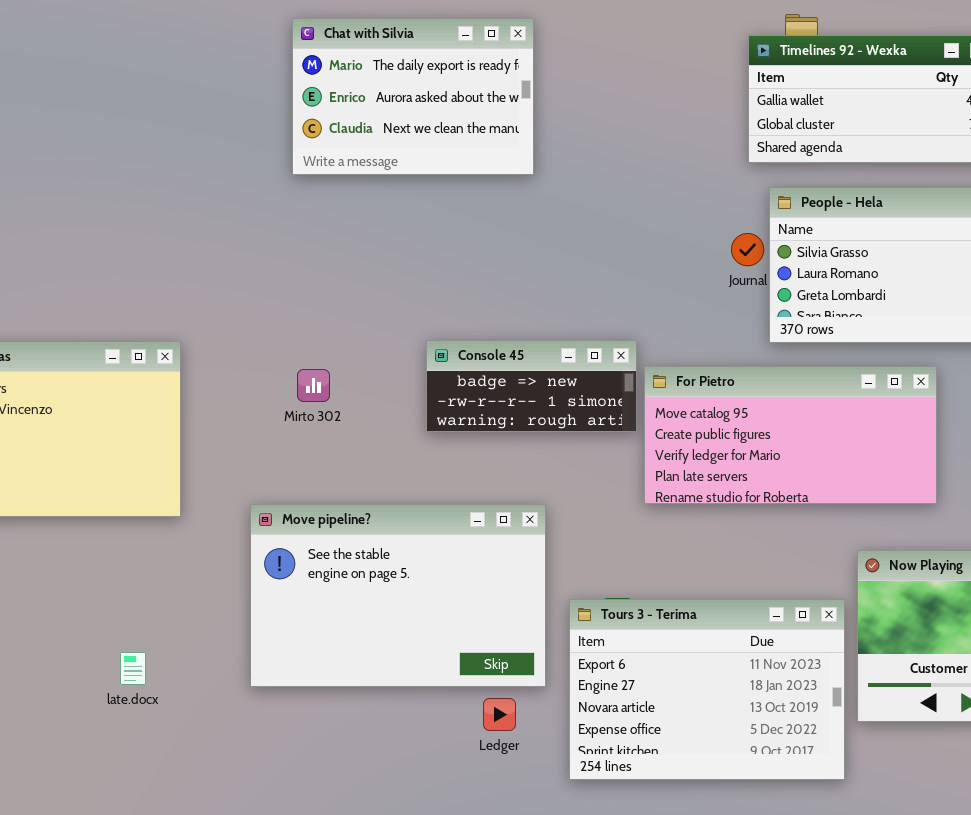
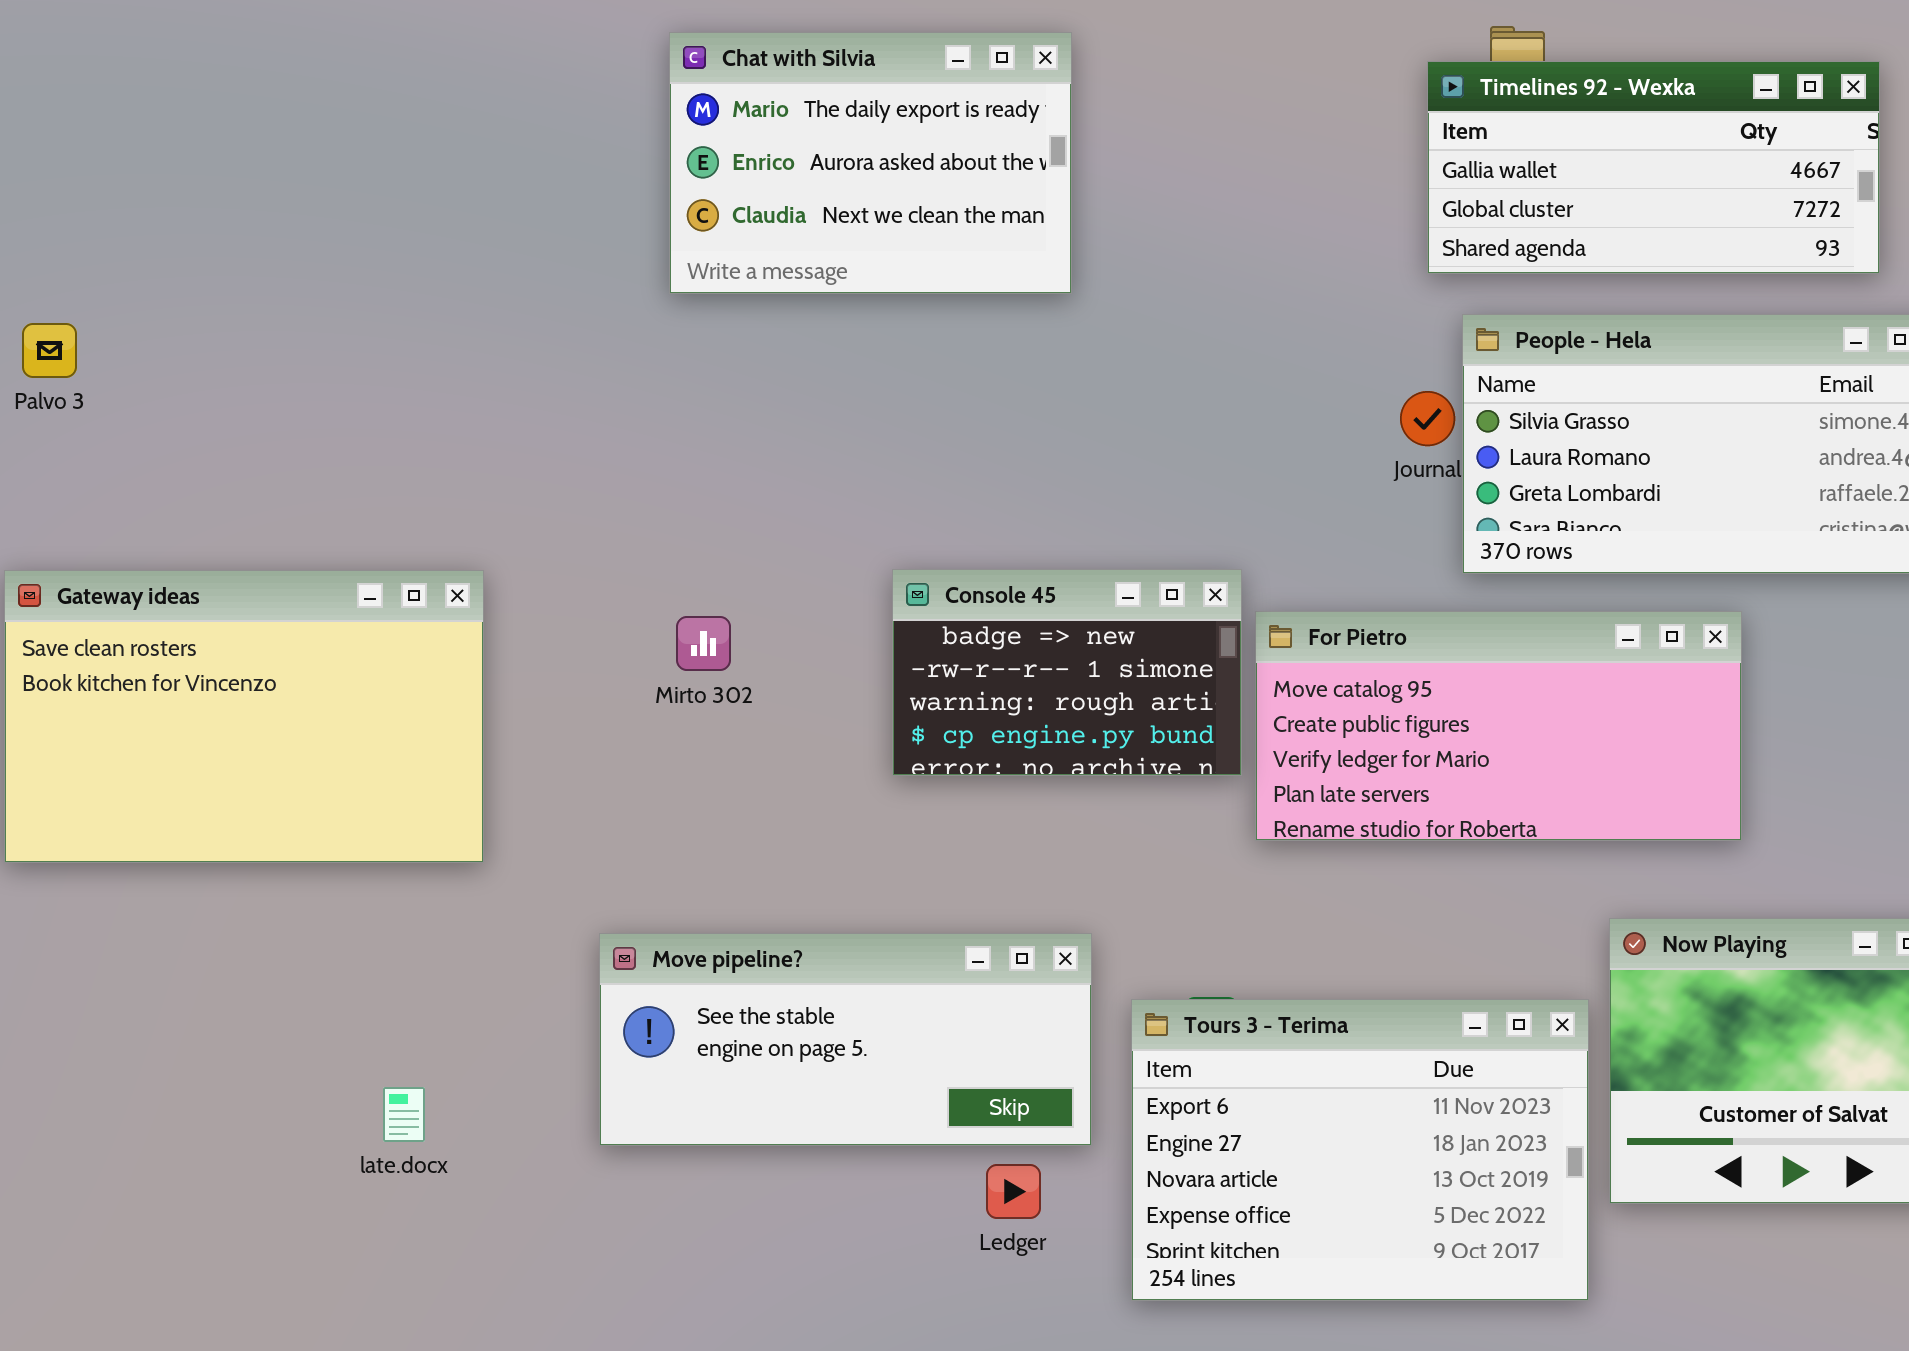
Console 45: [426,340,637,432] -> [892,569,1242,776], resized
Move pipeline?: [250,504,546,687] -> [599,933,1092,1146], resized

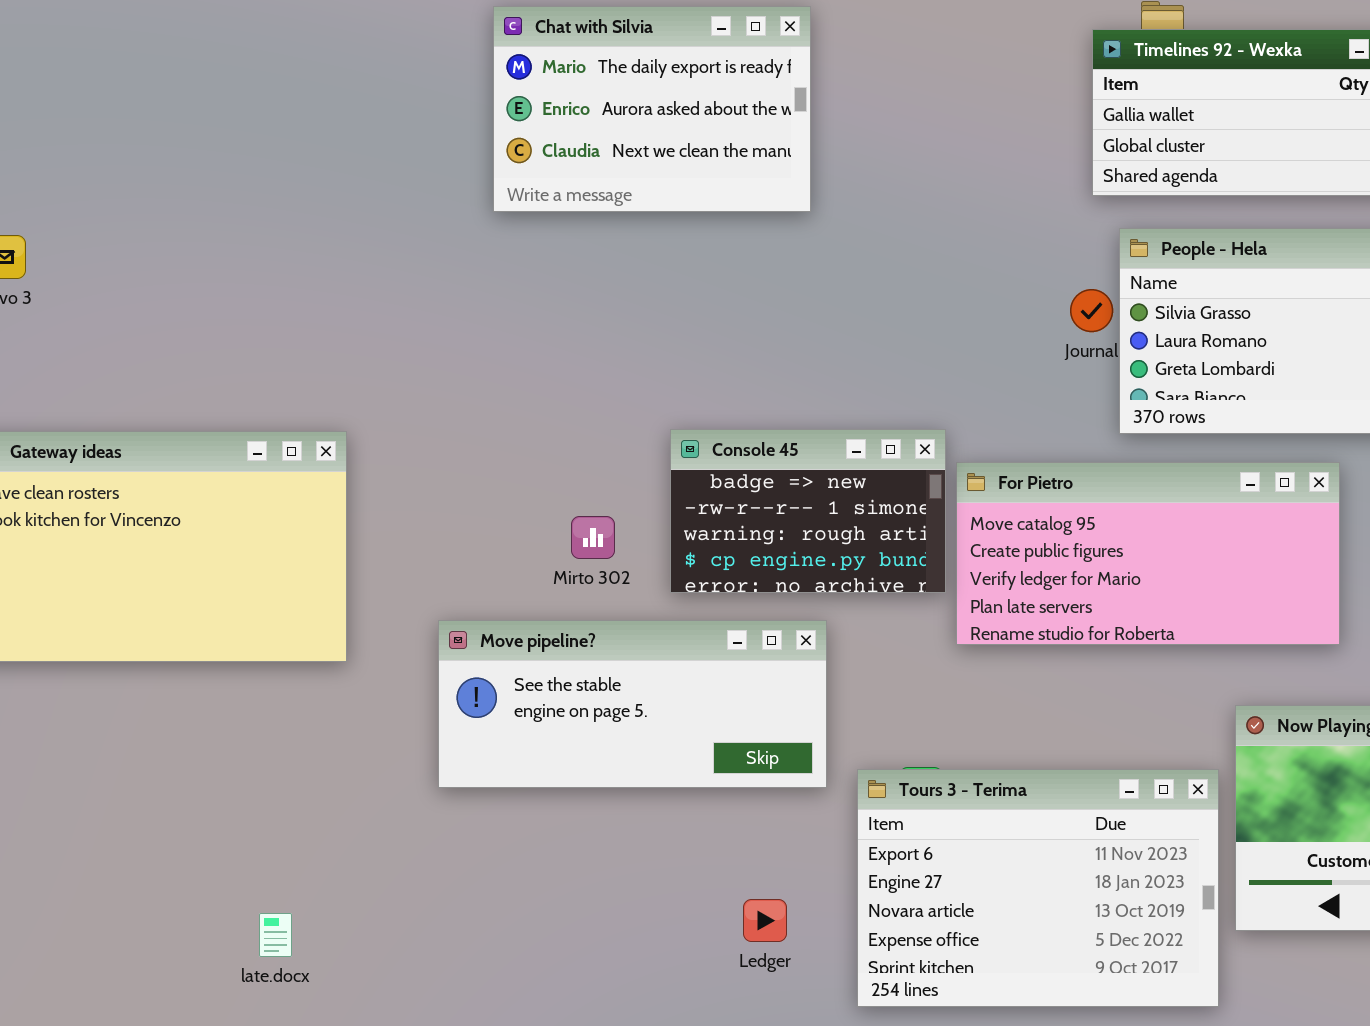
Mirto 302: [676,616,731,671] -> [571,516,615,559], moved
Move pipeline?: [599,933,1092,1146] -> [438,620,827,788], moved
late.docx: [383,1087,425,1142] -> [259,913,292,957], moved

